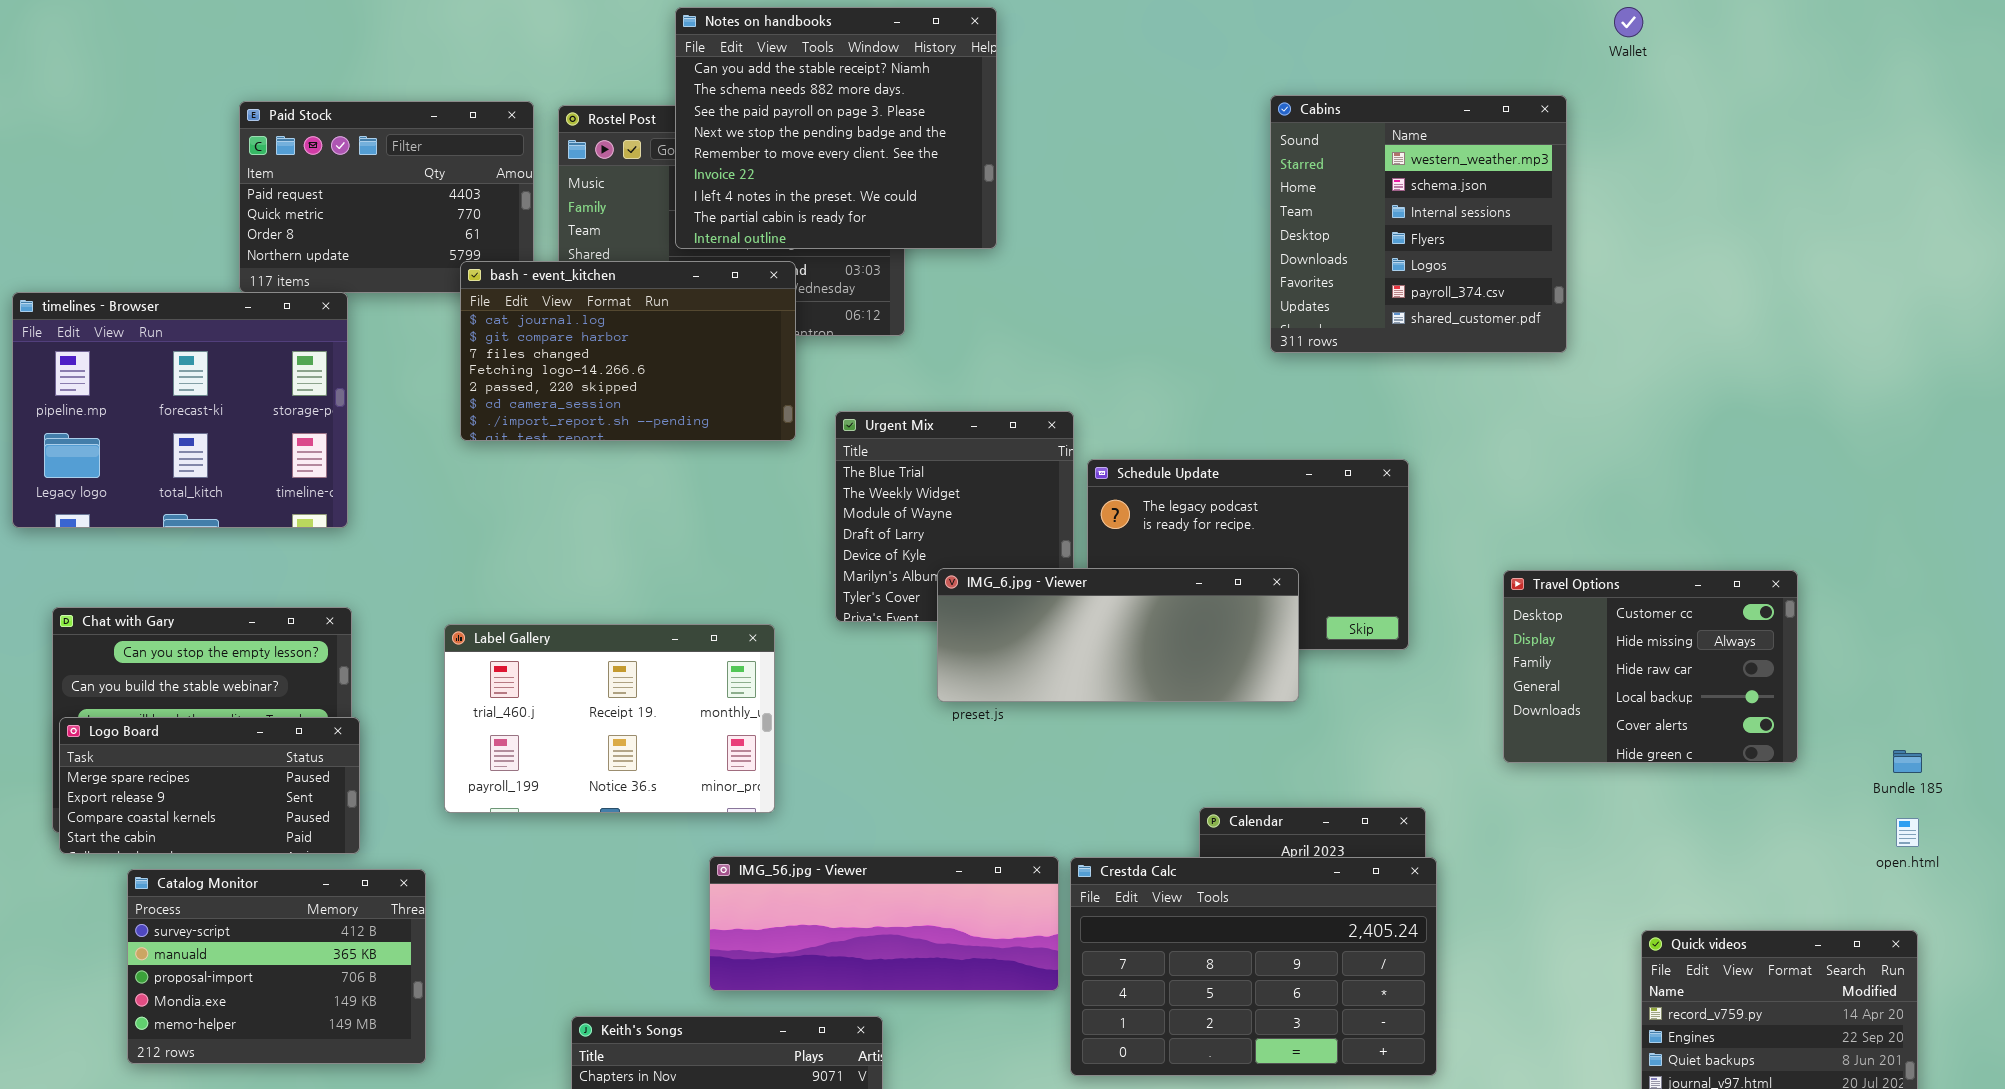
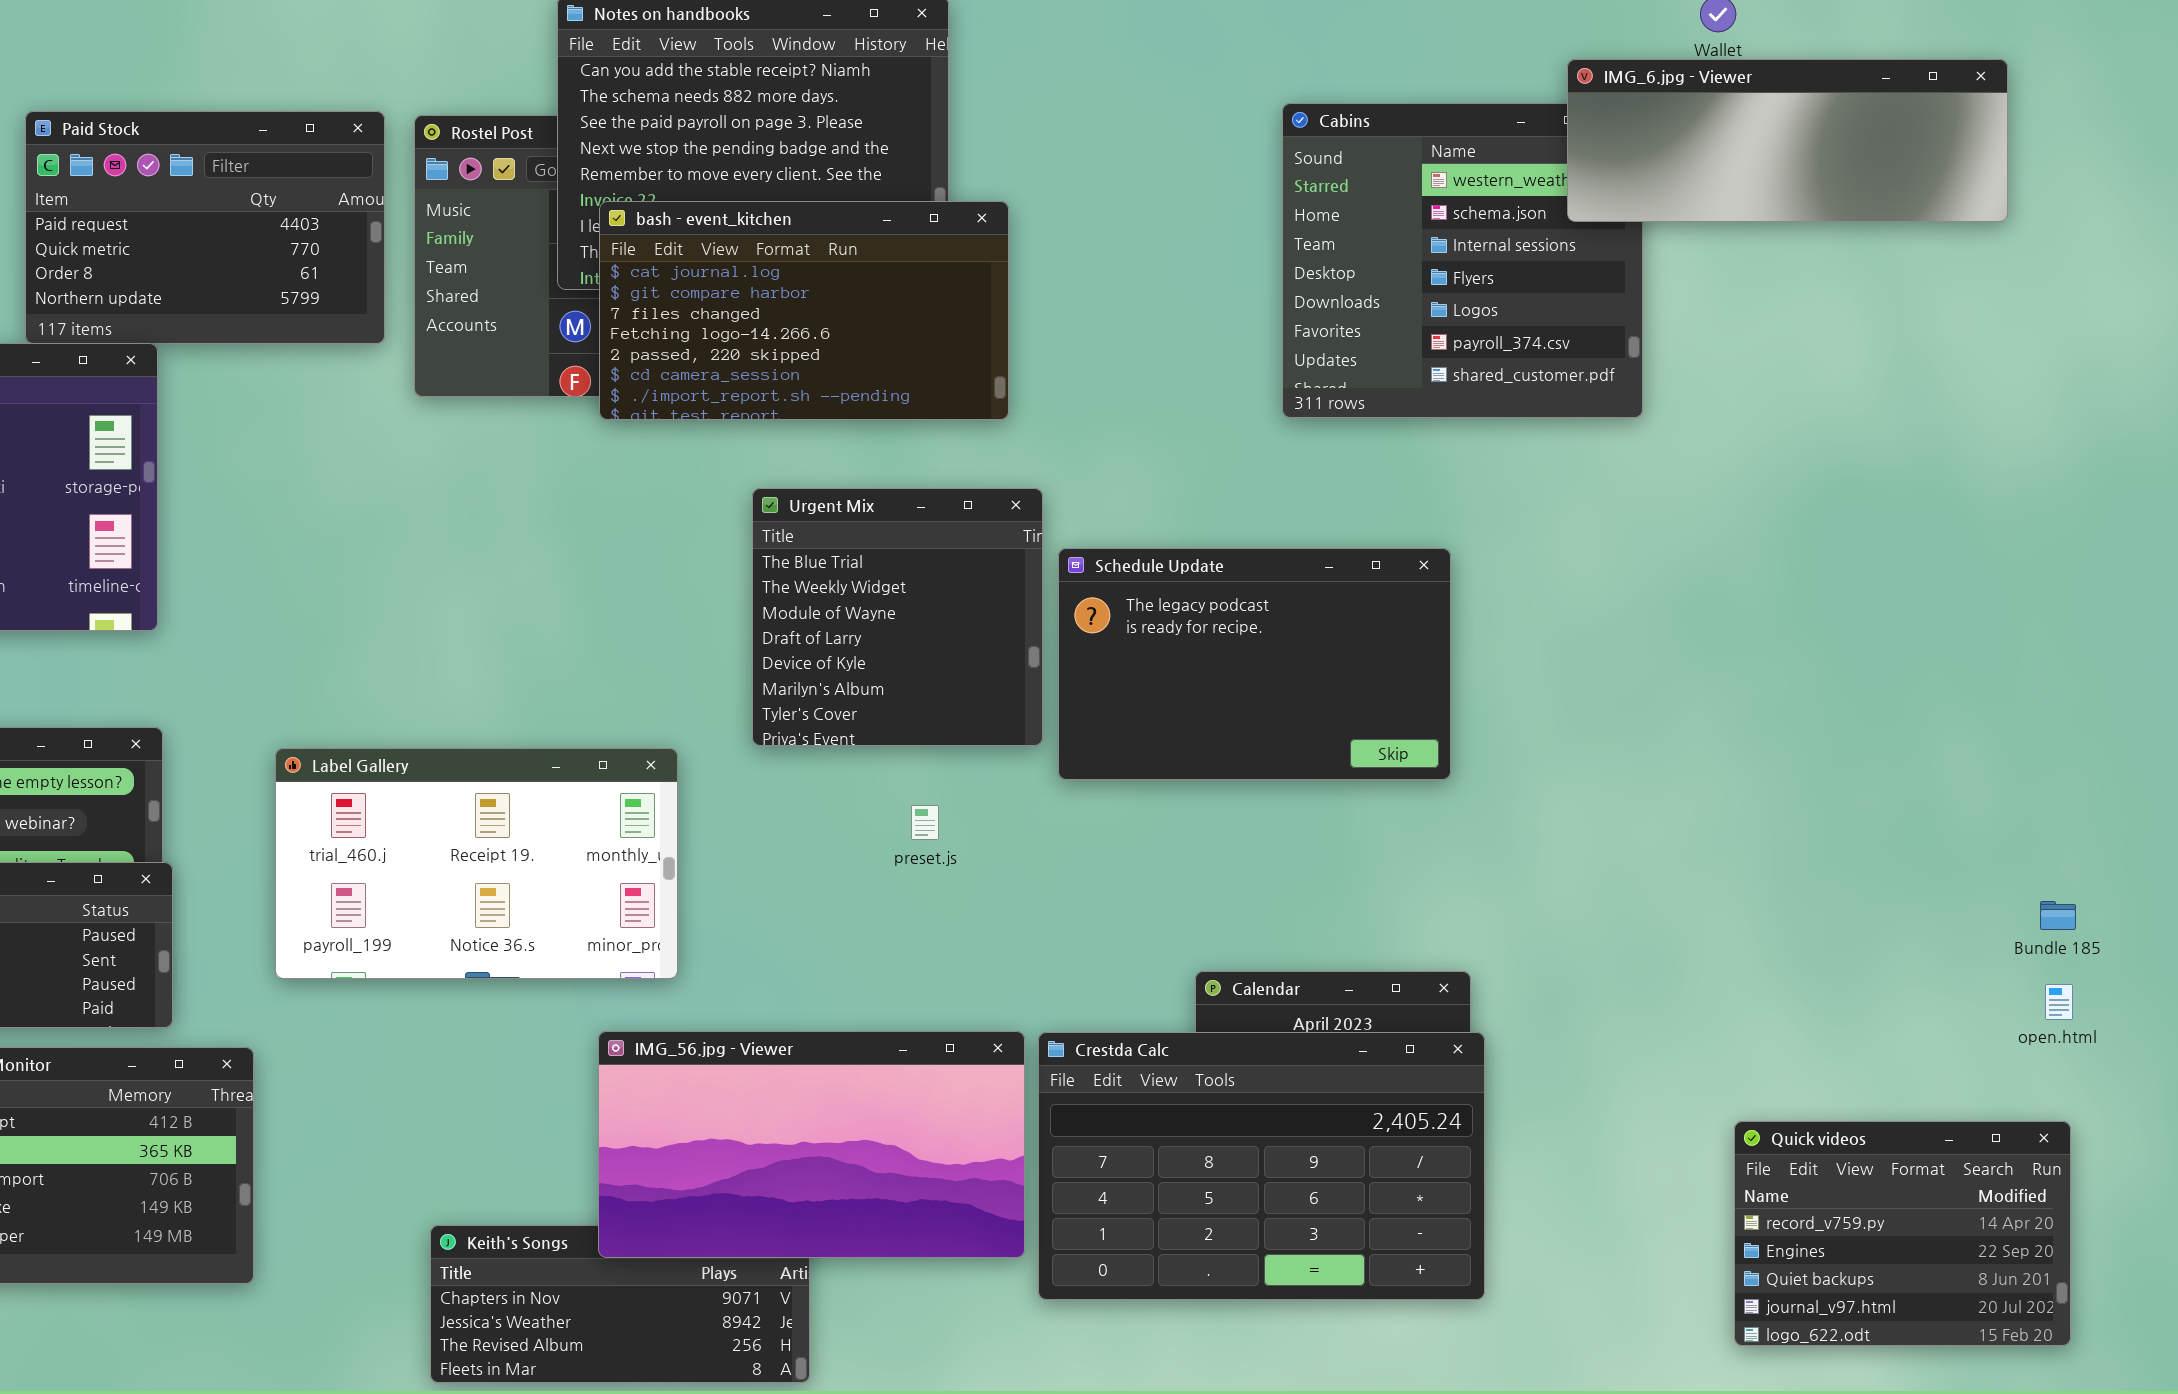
bash - event_kitchen: [460,261,796,441] -> [599,201,1009,420], moved
IMG_6.jpg - Viewer: [937,568,1299,702] -> [1567,59,2008,222], moved
Travel Options: [1503,570,1798,763] -> none, closed
IMG_56.jpg - Viewer: [709,856,1059,991] -> [598,1031,1025,1258], resized

